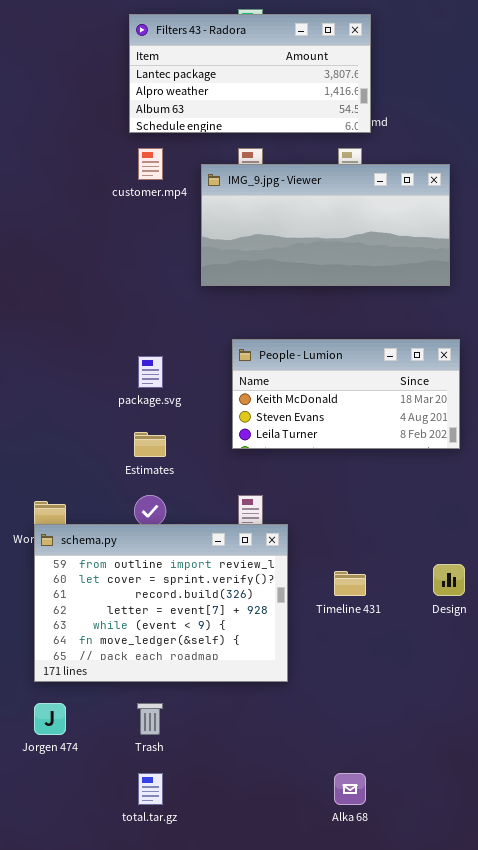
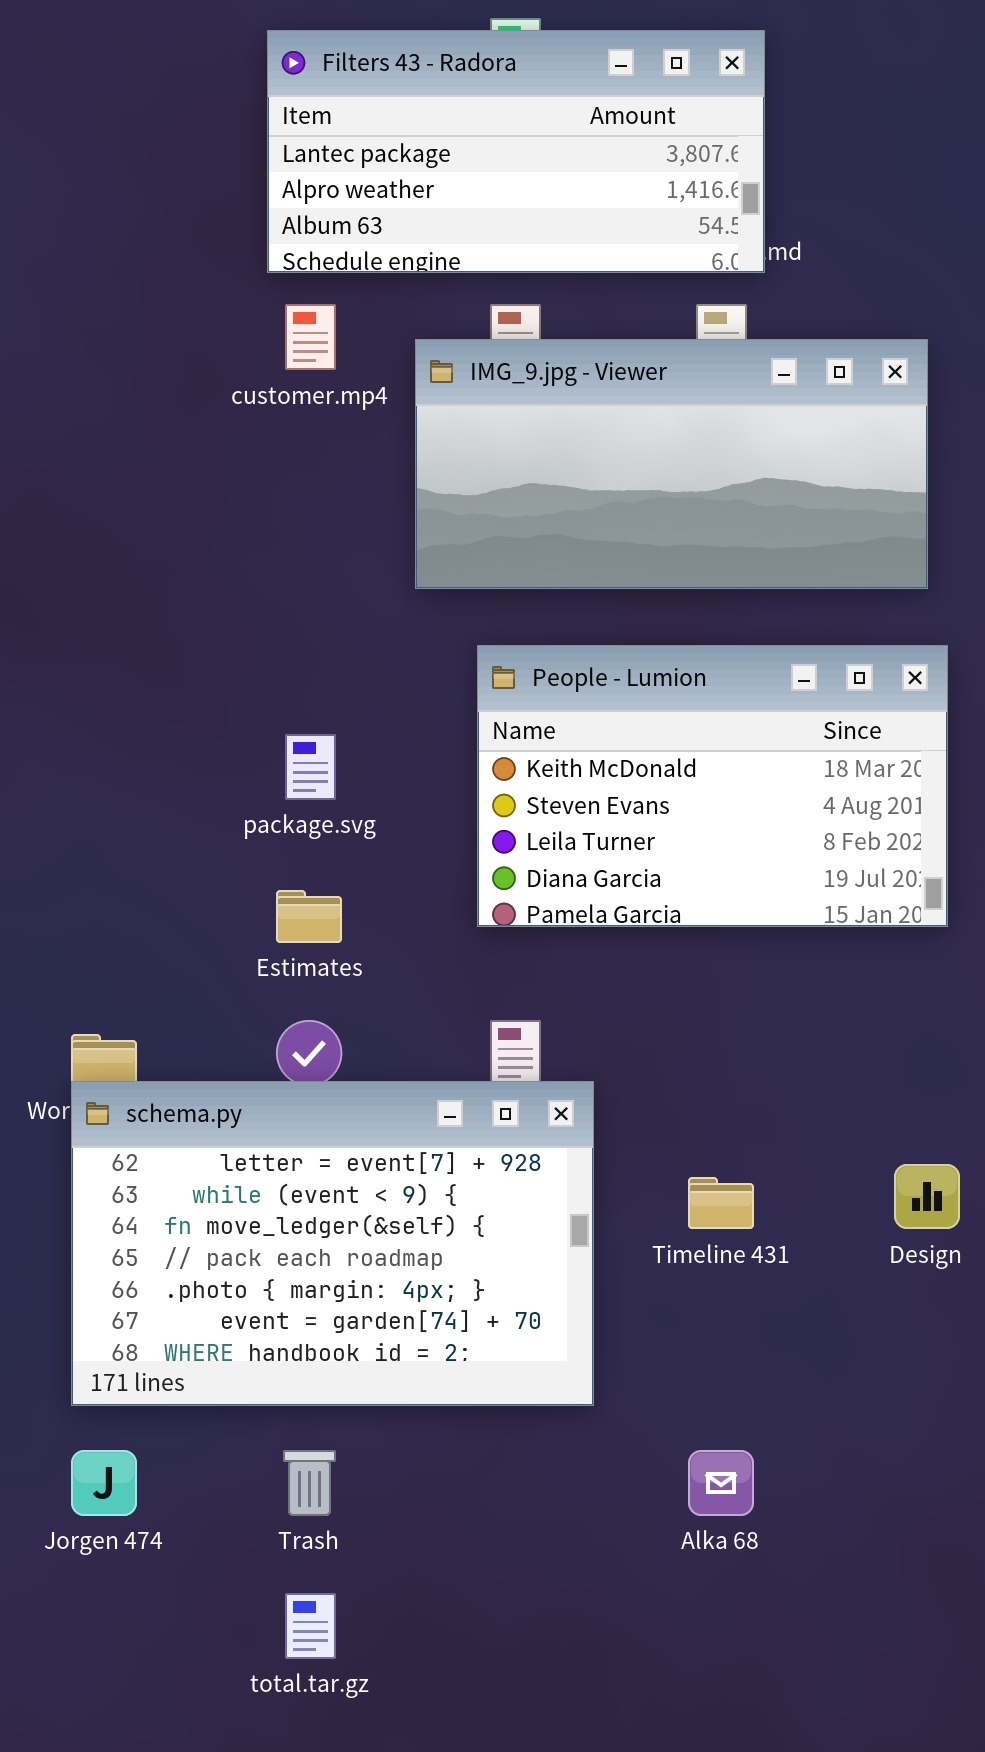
People - Lumion: [232,339,460,449] -> [477,645,948,927], resized
schema.py: [34,524,288,682] -> [71,1081,594,1406], scrolled down 3 rows
Alka 68: [334,773,366,805] -> [688,1450,754,1516], moved

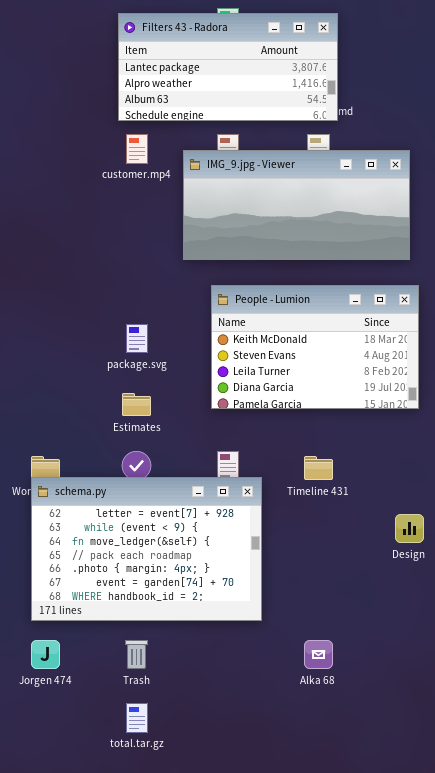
Timeline 431: [688,1177,754,1229] -> [304,456,333,480], moved

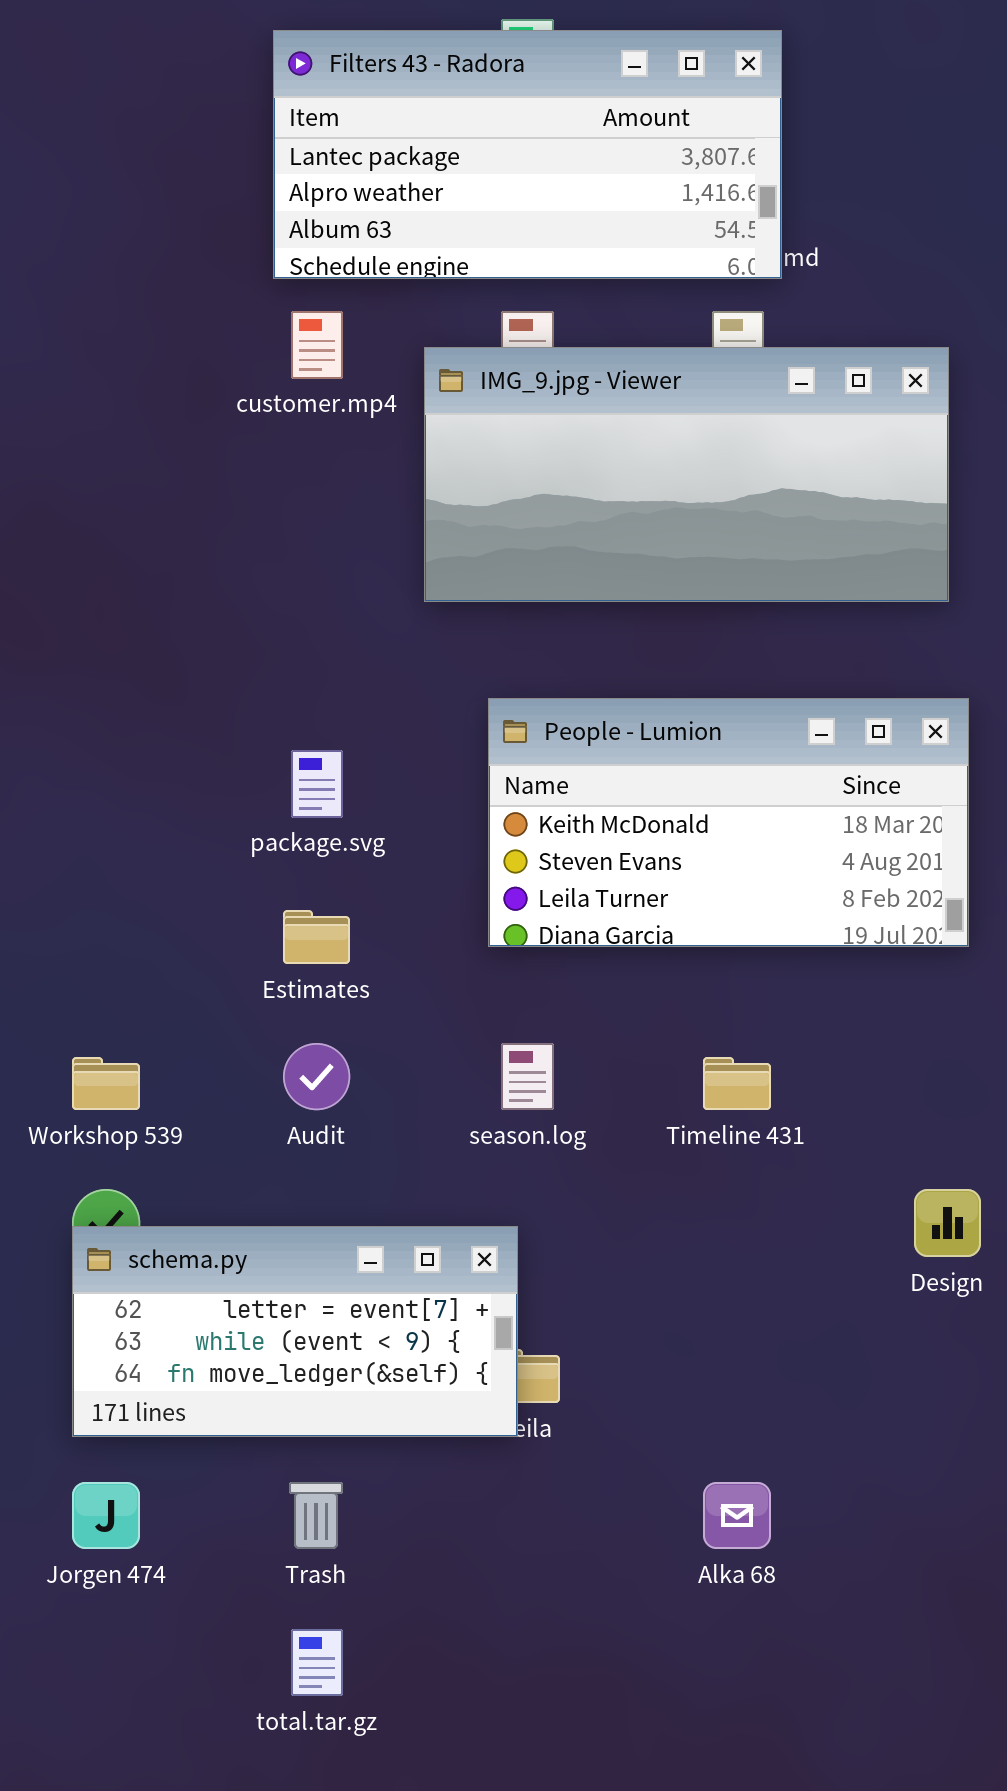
People - Lumion: [211,285,419,409] -> [488,698,969,947], resized
schema.py: [31,477,262,621] -> [72,1226,518,1437], resized

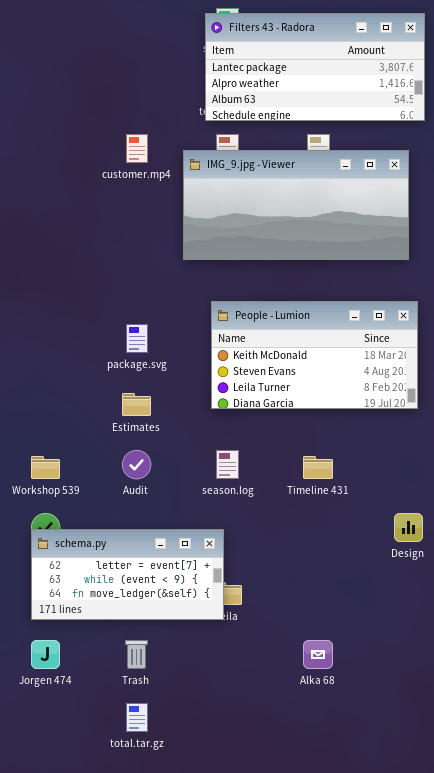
Filters 43 - Radora: [273,30,782,279] -> [205,13,425,121], moved

